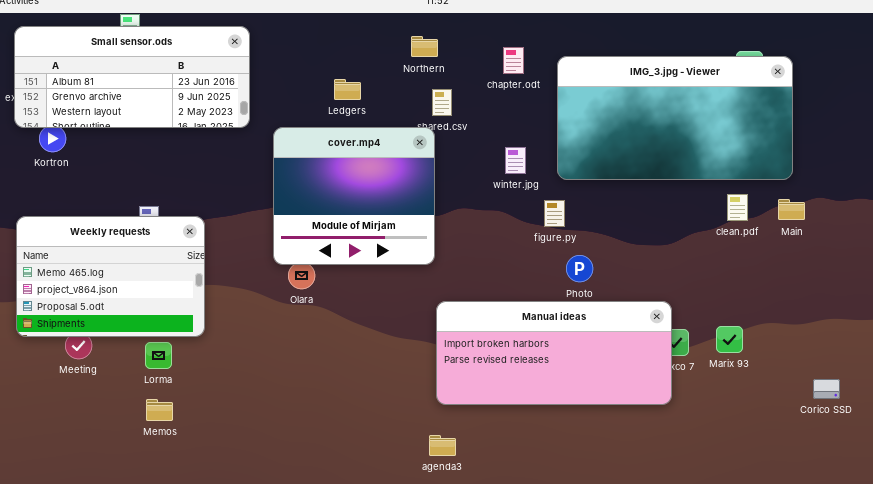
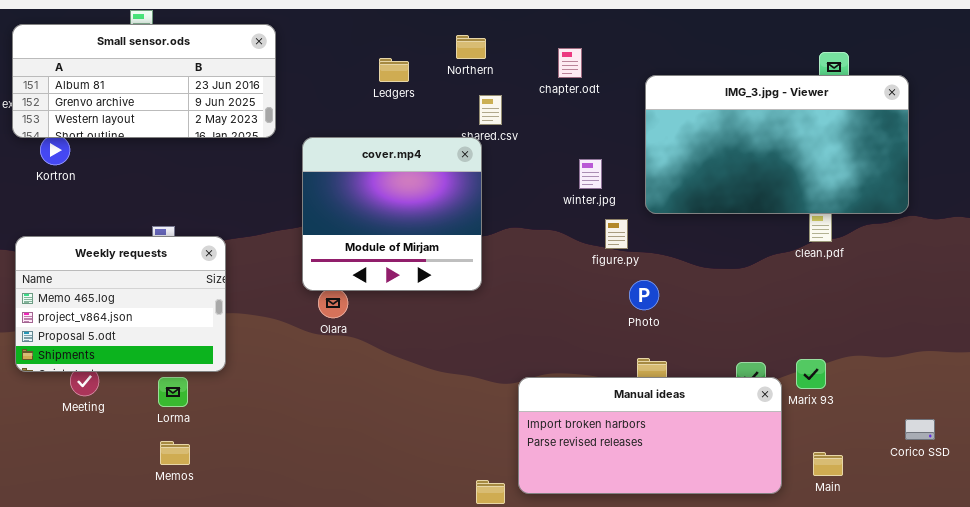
IMG_3.jpg - Viewer: [557,56,793,180] -> [645,75,909,214], moved
Ledgers: [334,79,361,100] -> [379,58,409,82], moved
winter.jpg: [505,147,526,174] -> [579,159,602,189], moved
Main: [778,199,805,220] -> [813,452,843,476], moved
Manual ideas: [436,301,672,405] -> [518,377,782,494], moved

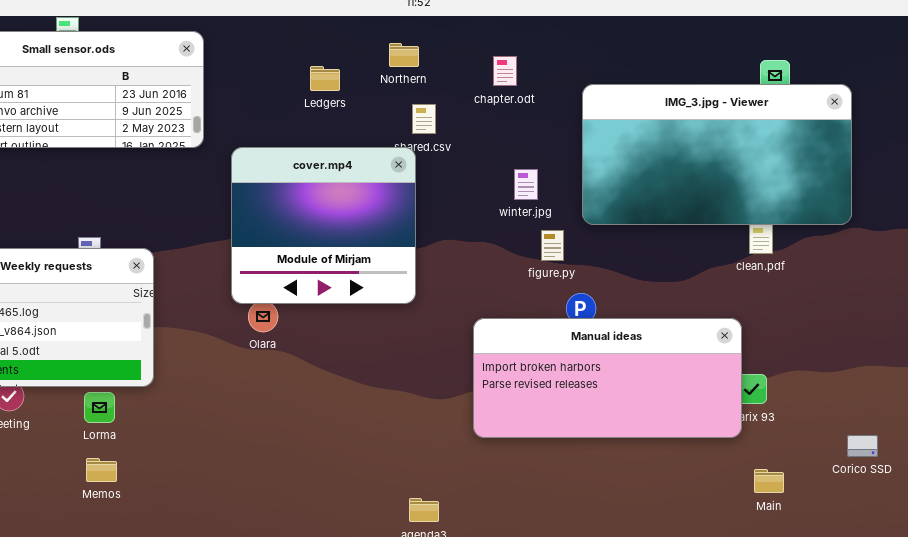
Manual ideas: [518,377,782,494] -> [473,318,742,438], moved

